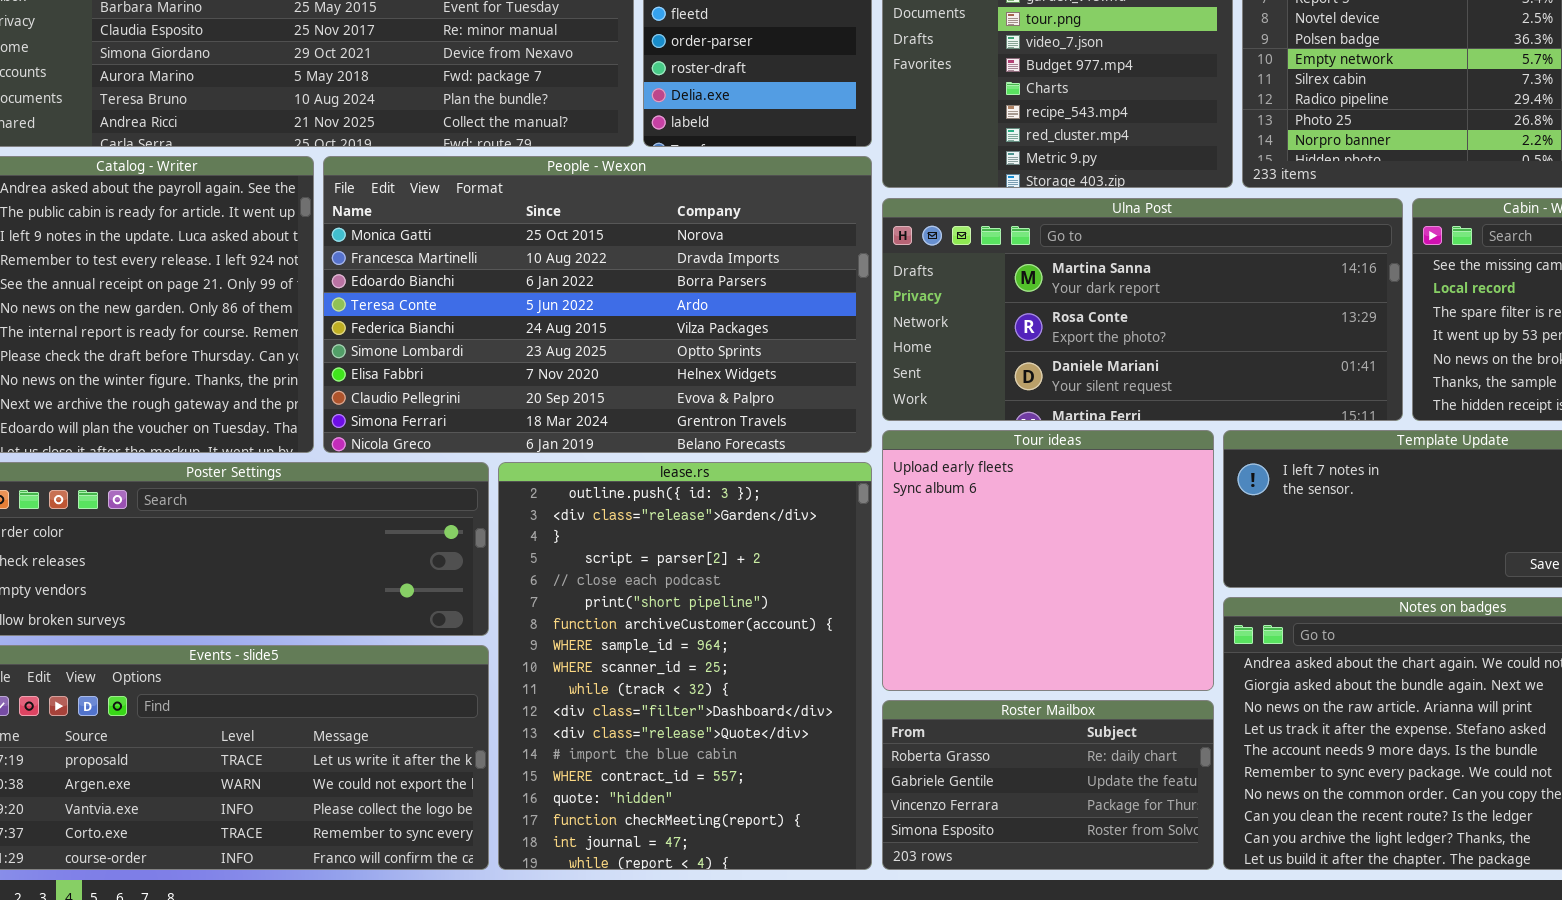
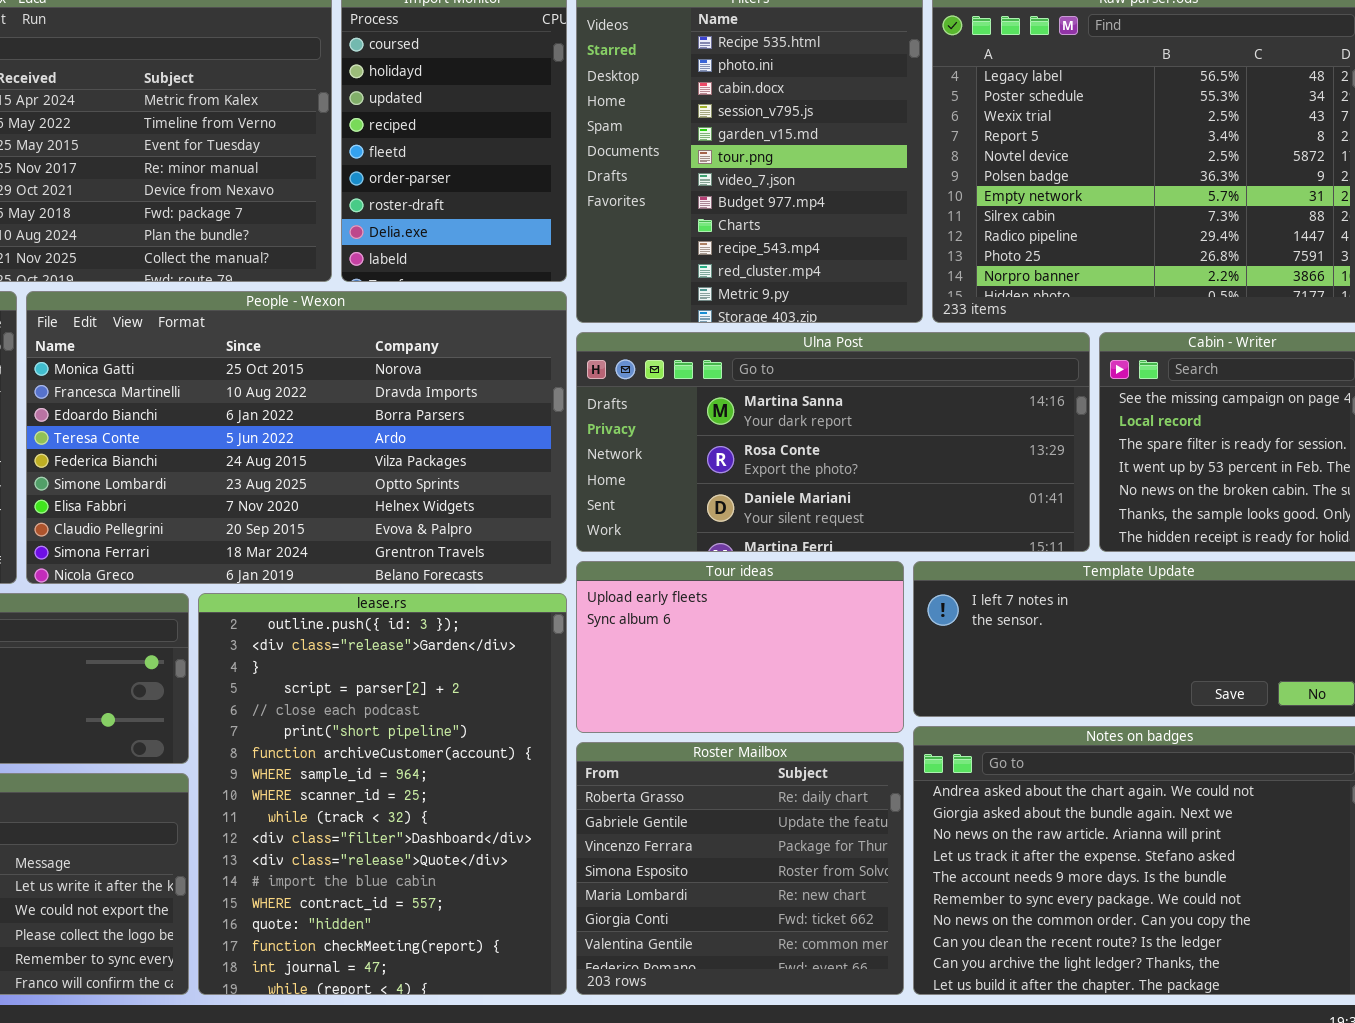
Tour ideas: [882,430,1214,691] -> [576,561,904,733], resized
Roster Mailbox: [882,700,1214,870] -> [576,742,904,995], resized

